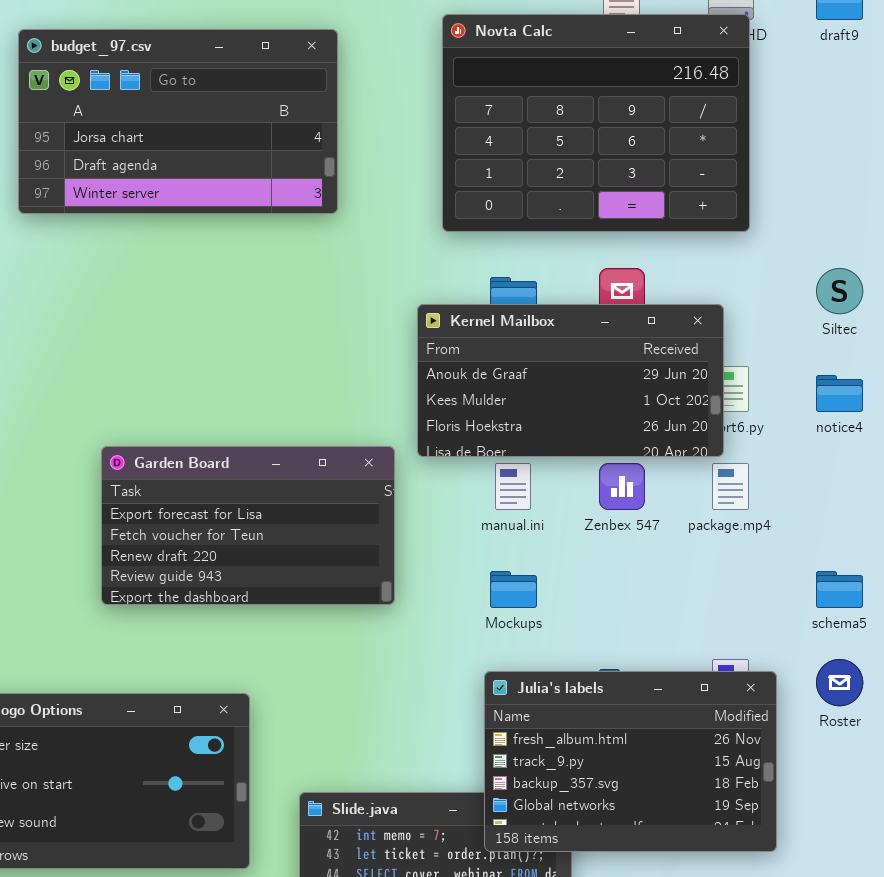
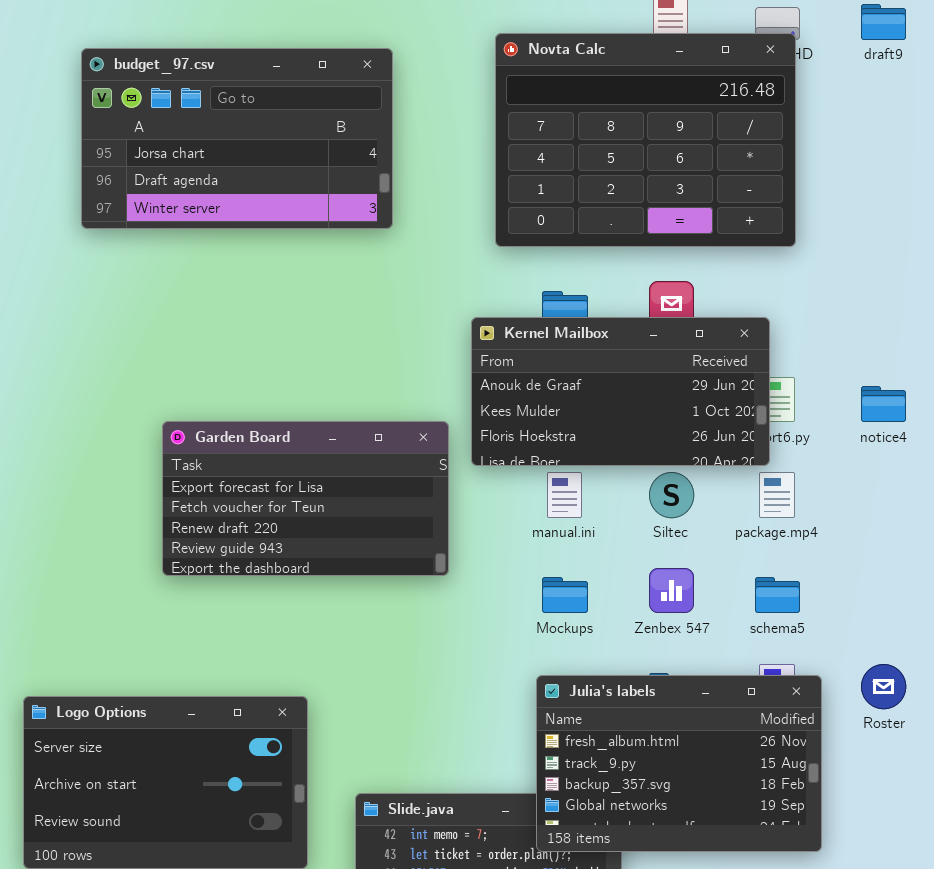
Siltec: [816,268,863,314] -> [649,472,694,518], moved
Garden Board: [101,446,395,605] -> [162,421,449,576], moved
Zenbex 547: [599,463,645,510] -> [649,568,694,613], moved
schema5: [816,571,863,608] -> [755,577,800,613], moved

